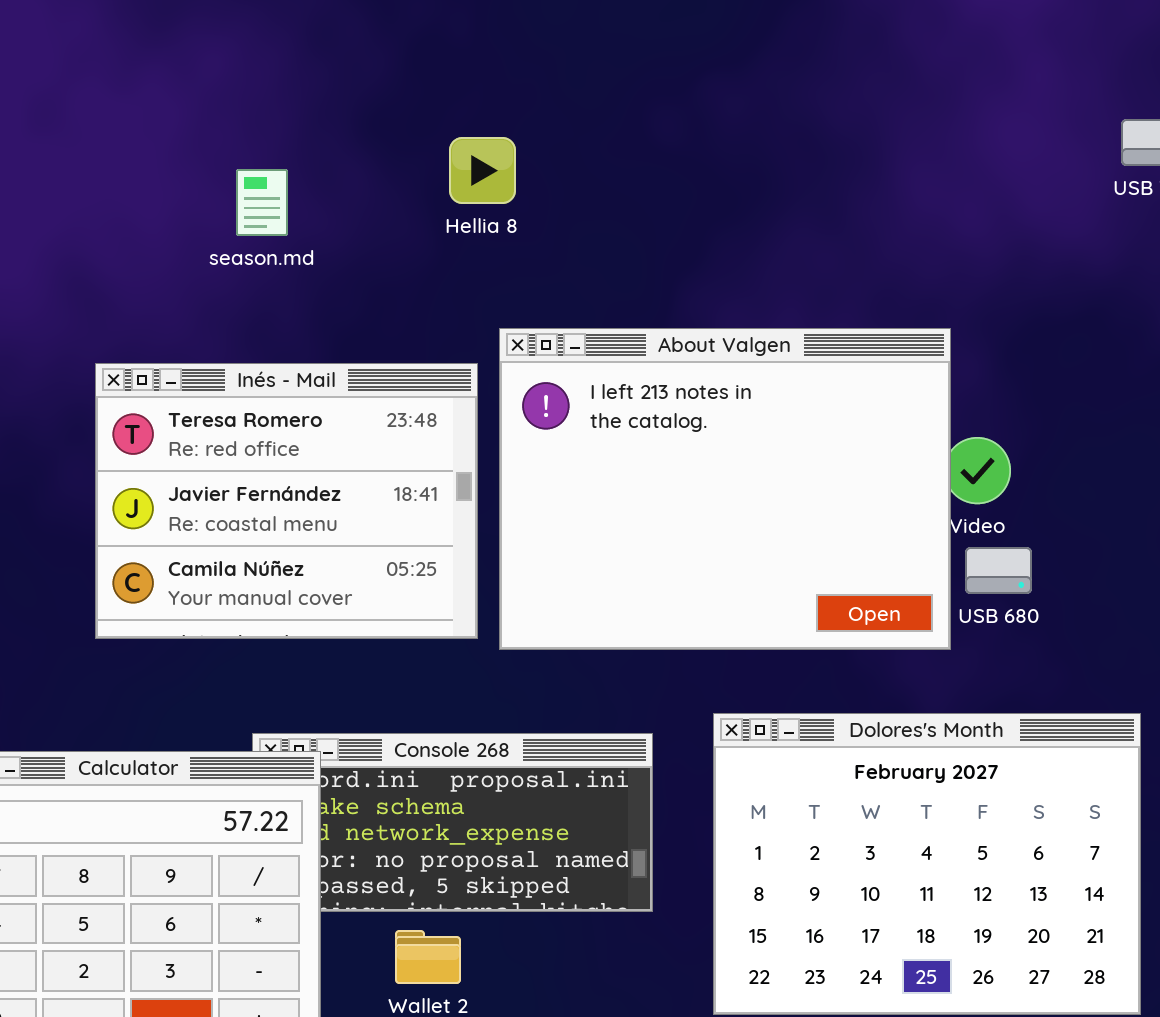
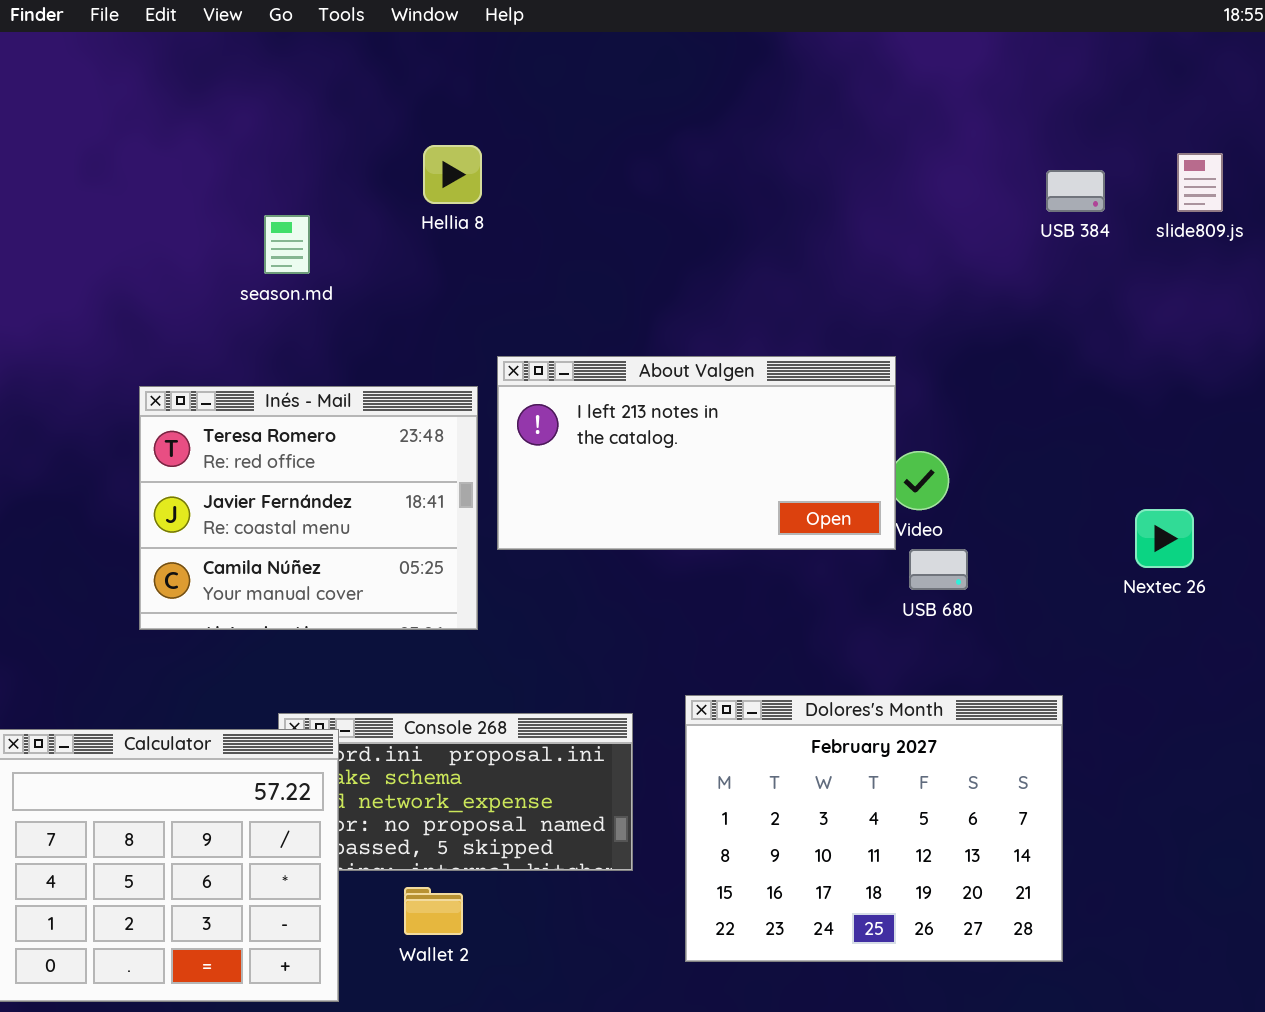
Hellia 8: [449,137,516,204] -> [423,145,482,204], moved
About Valgen: [499,328,951,650] -> [497,356,896,550], resized

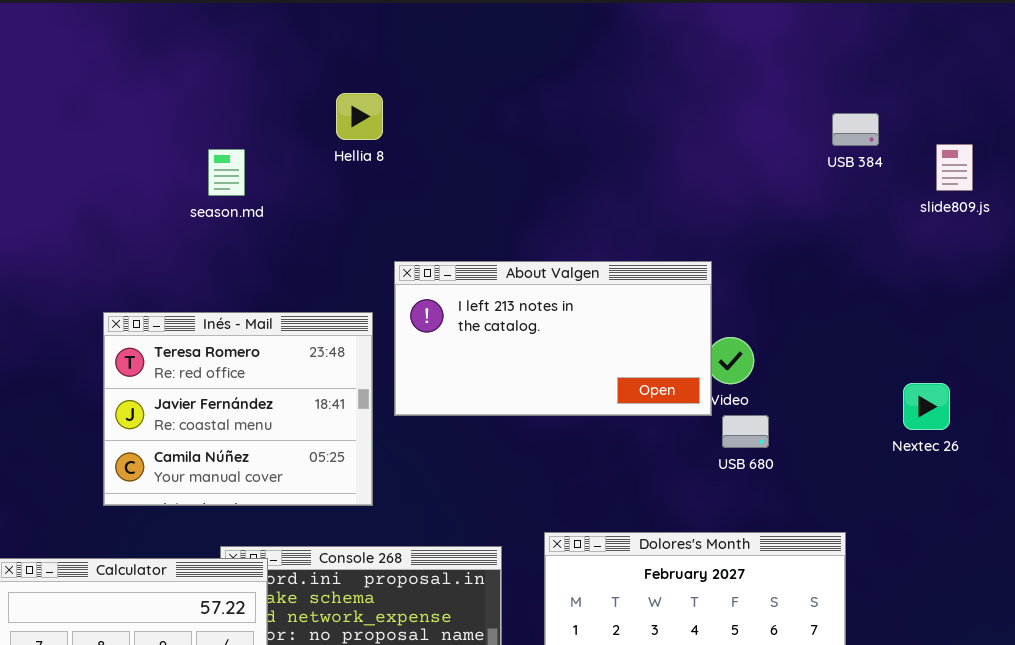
slide809.js: [1177,153,1223,212] -> [936,144,973,191], moved
Inés - Mail: [139,386,478,630] -> [103,312,373,506], moved

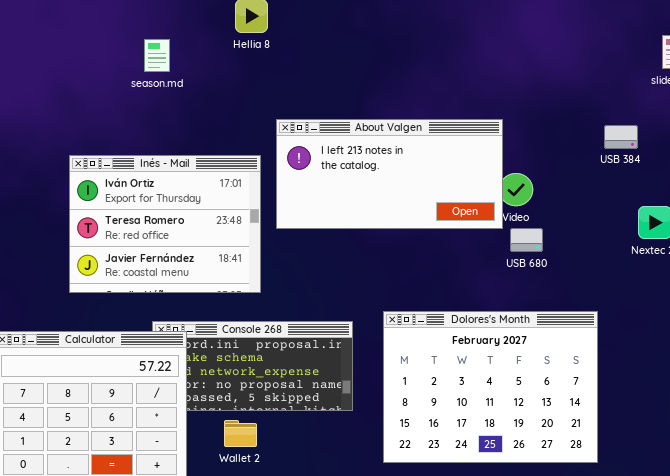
USB 384: [832,113,879,146] -> [604,125,638,149], moved
Inés - Mail: [103,312,373,506] -> [69,155,261,293], scrolled up 1 row

